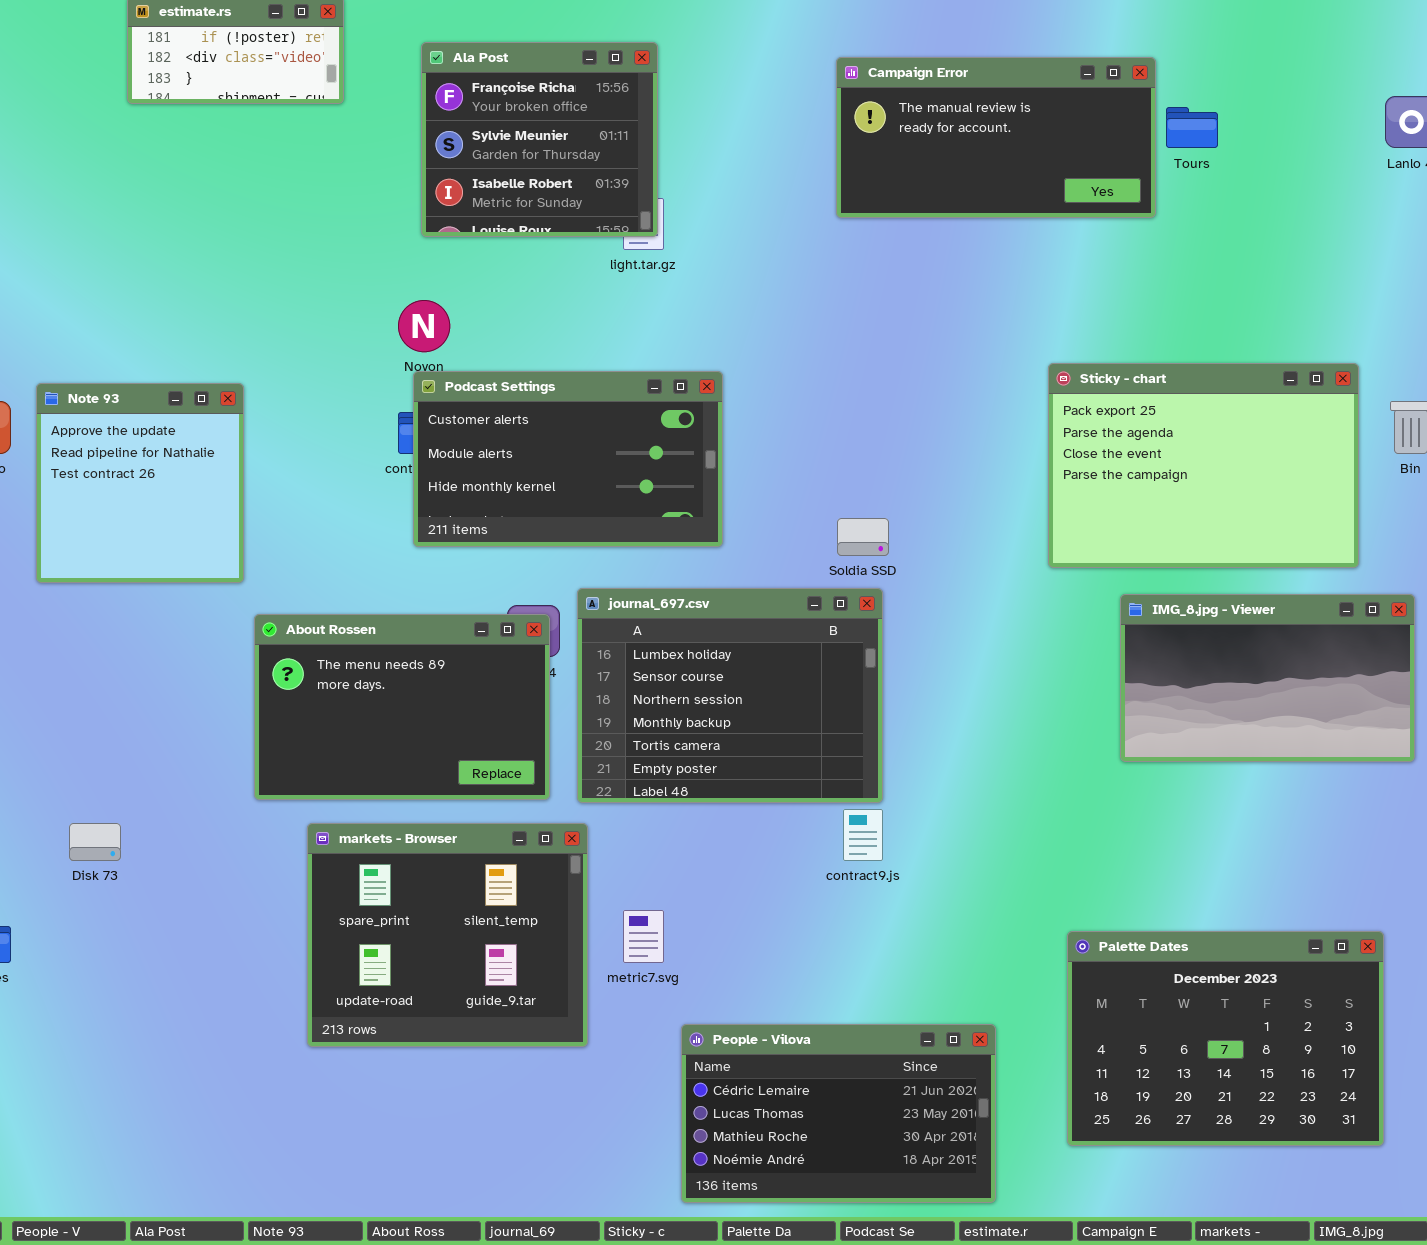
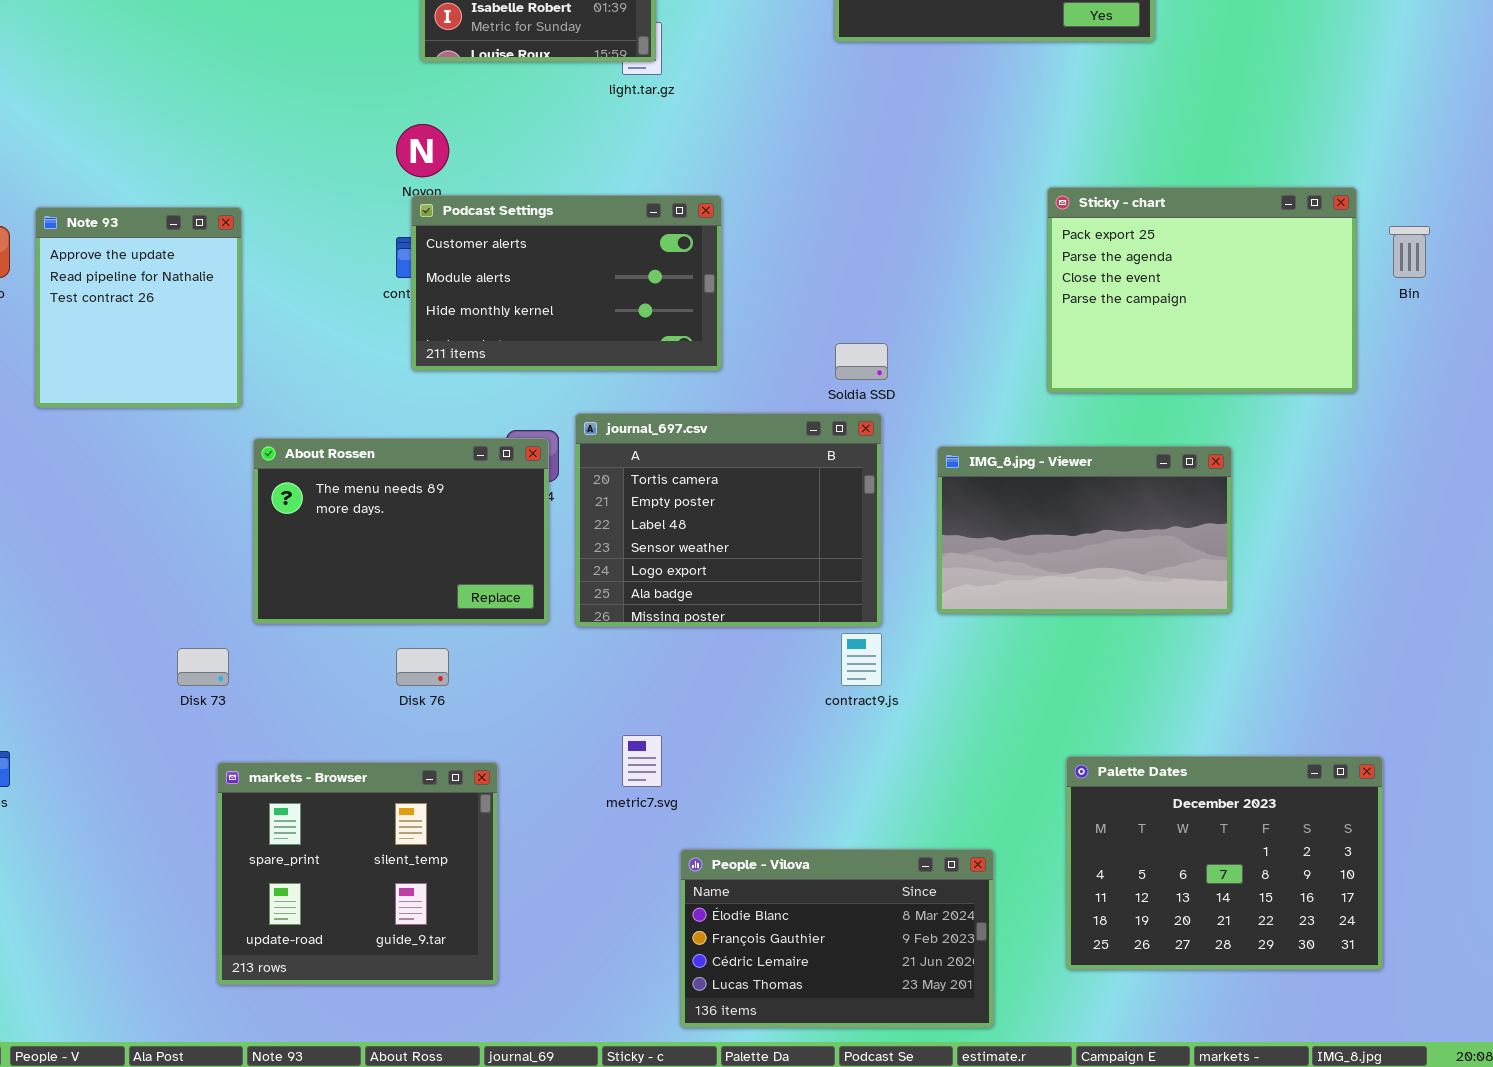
journal_697.csv: [577,588,883,803] -> [575,413,882,627], scrolled down 4 rows
IMG_8.jpg - Viewer: [1120,594,1415,762] -> [937,446,1232,614], moved
Disk 73: [69,823,121,861] -> [177,648,229,686], moved
markets - Browser: [307,823,588,1047] -> [217,762,498,985], moved
People - Vilova: [681,1024,996,1203] -> [680,849,994,1028], scrolled up 2 rows

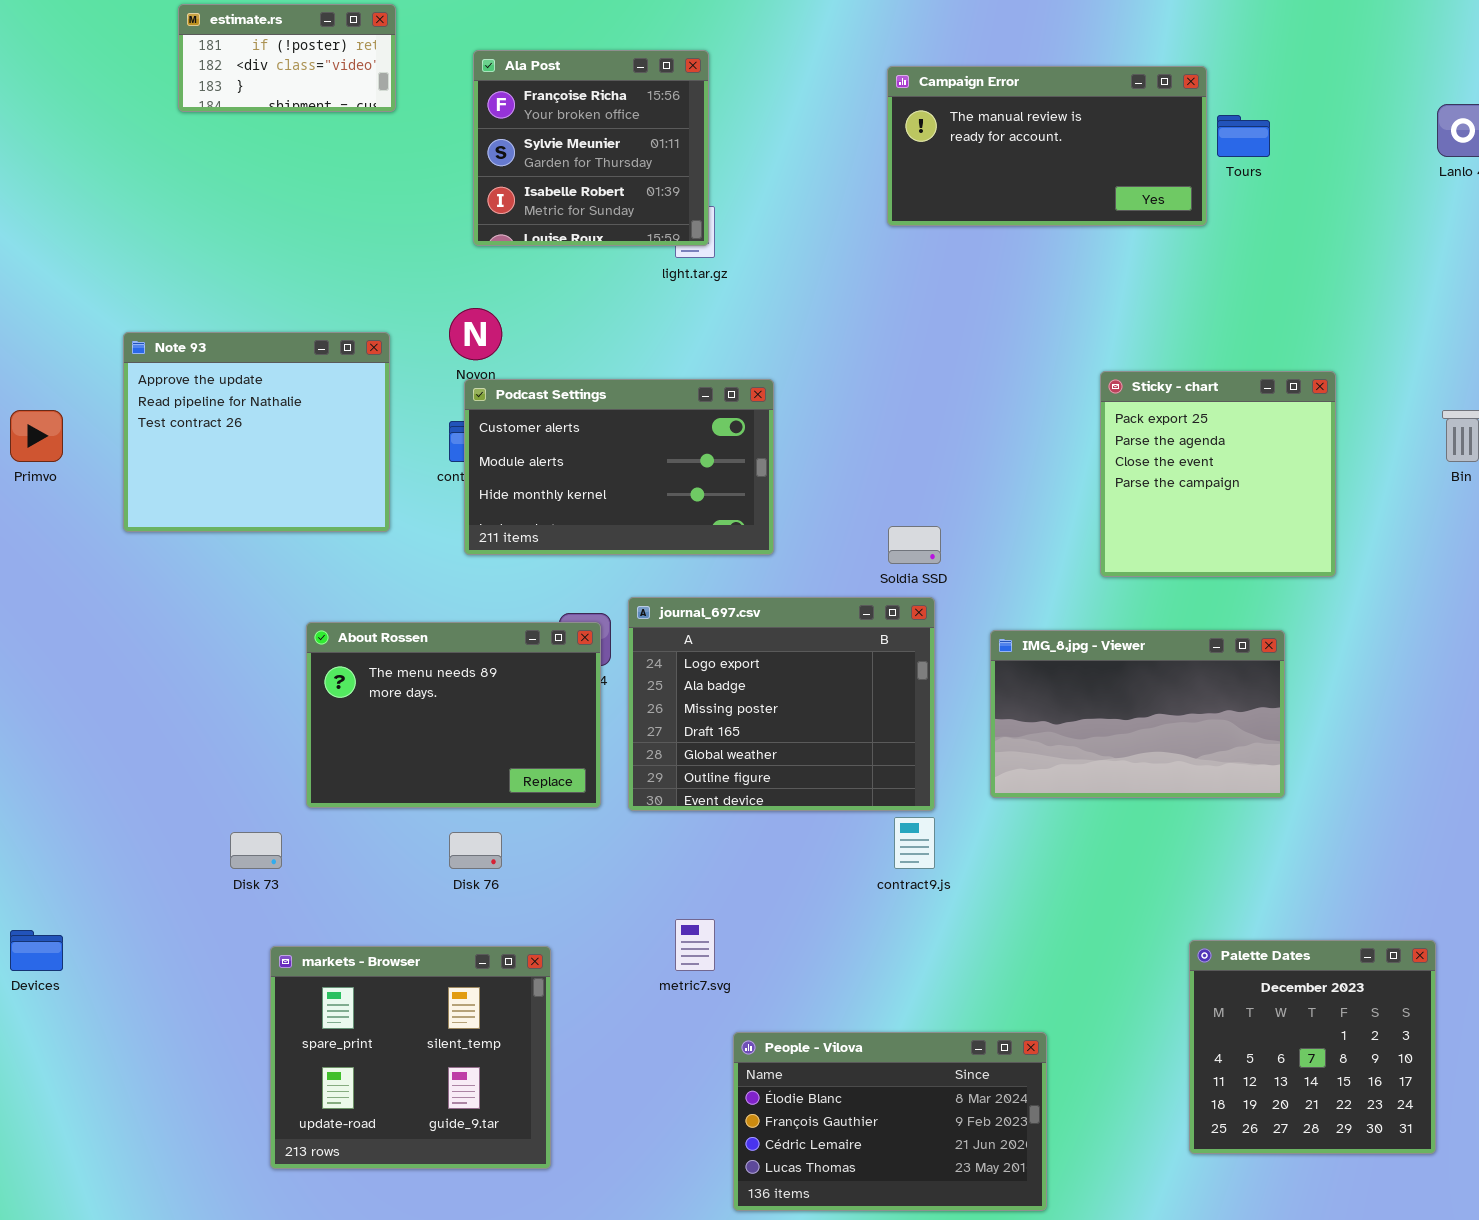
Sticky - chart: [1047,187,1357,393] -> [1100,371,1336,577], resized
Note 93: [35,207,242,408] -> [123,332,390,532], moved, resized
journal_697.csv: [575,413,882,627] -> [628,597,935,811], scrolled down 4 rows
Palette Dates: [1066,756,1383,970] -> [1189,940,1436,1154], resized

